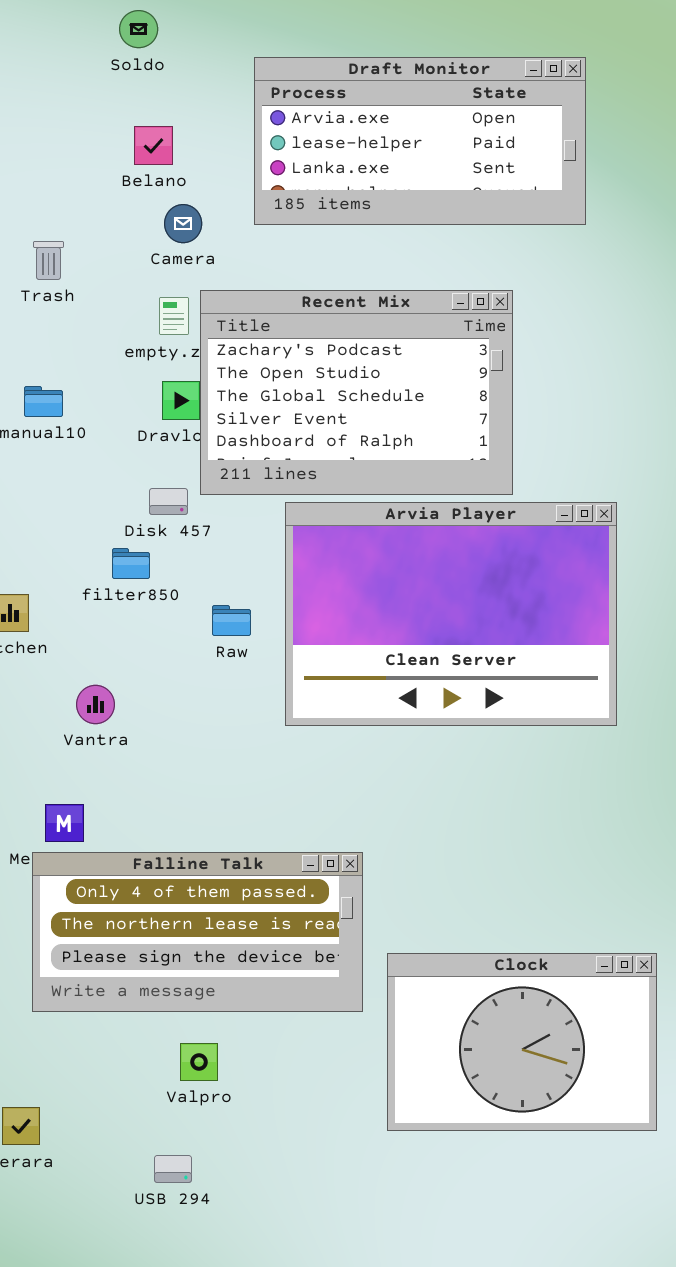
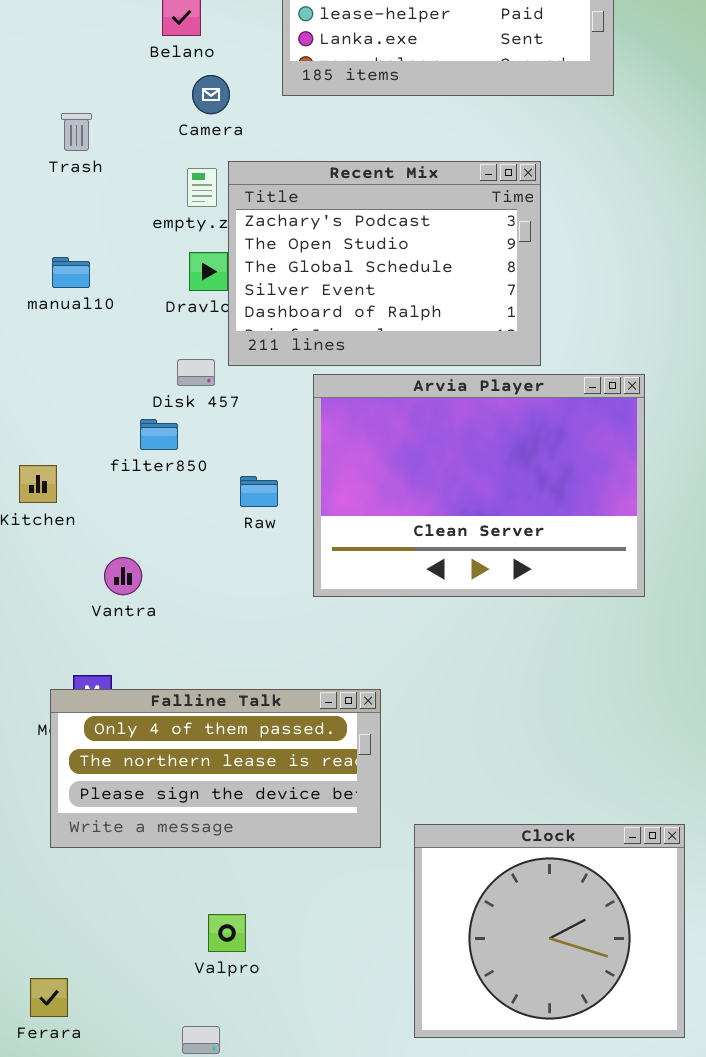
Falline Talk: [32,852,363,1012] -> [50,689,381,848], moved
Clock: [387,953,657,1131] -> [414,824,685,1038], resized

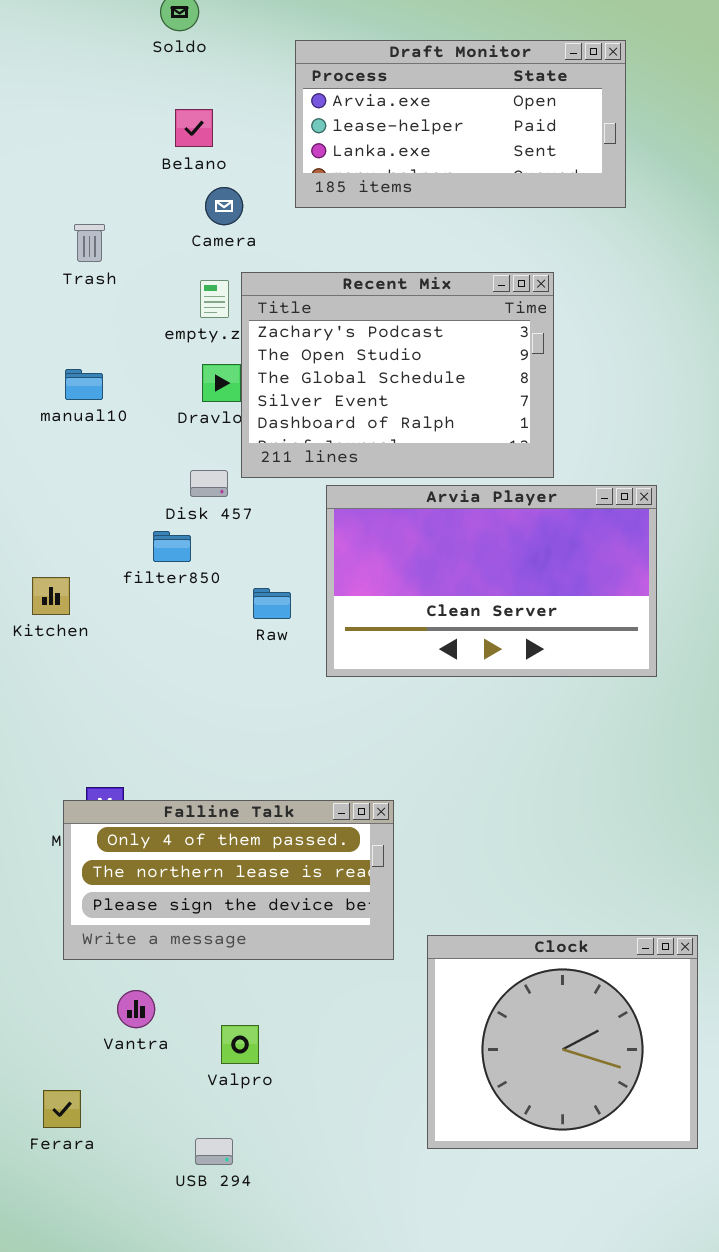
Arvia Player: [313,374,645,597] -> [326,485,657,677], resized
Vantra: [104,557,142,595] -> [117,990,155,1028], moved

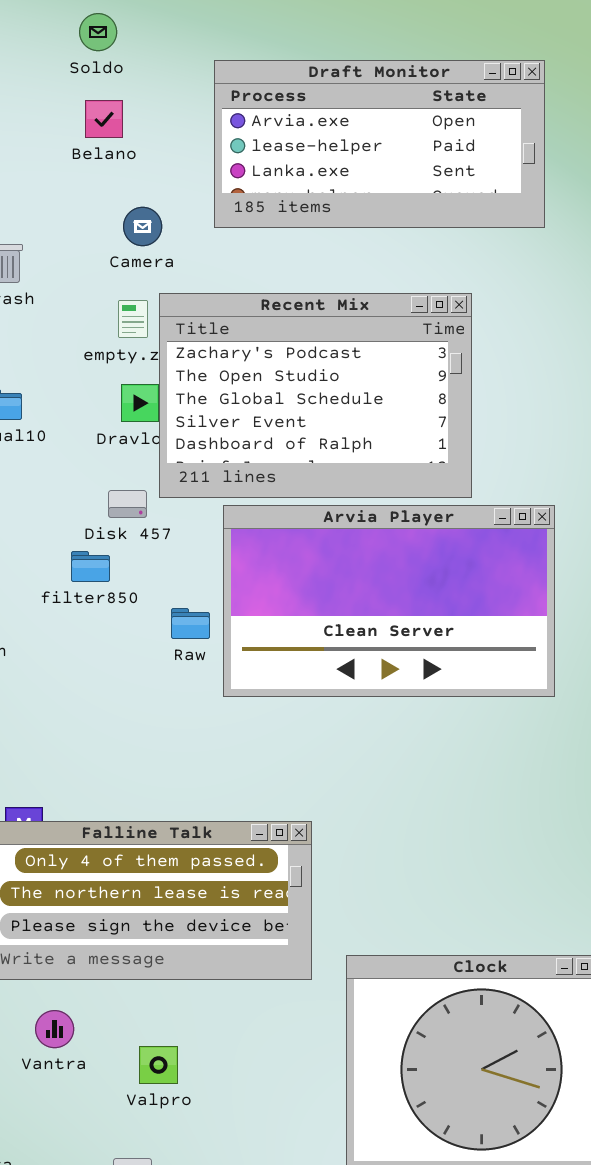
Belano: [175,109,213,147] -> [85,100,123,138], moved
Arvia Player: [326,485,657,677] -> [223,505,555,697], moved

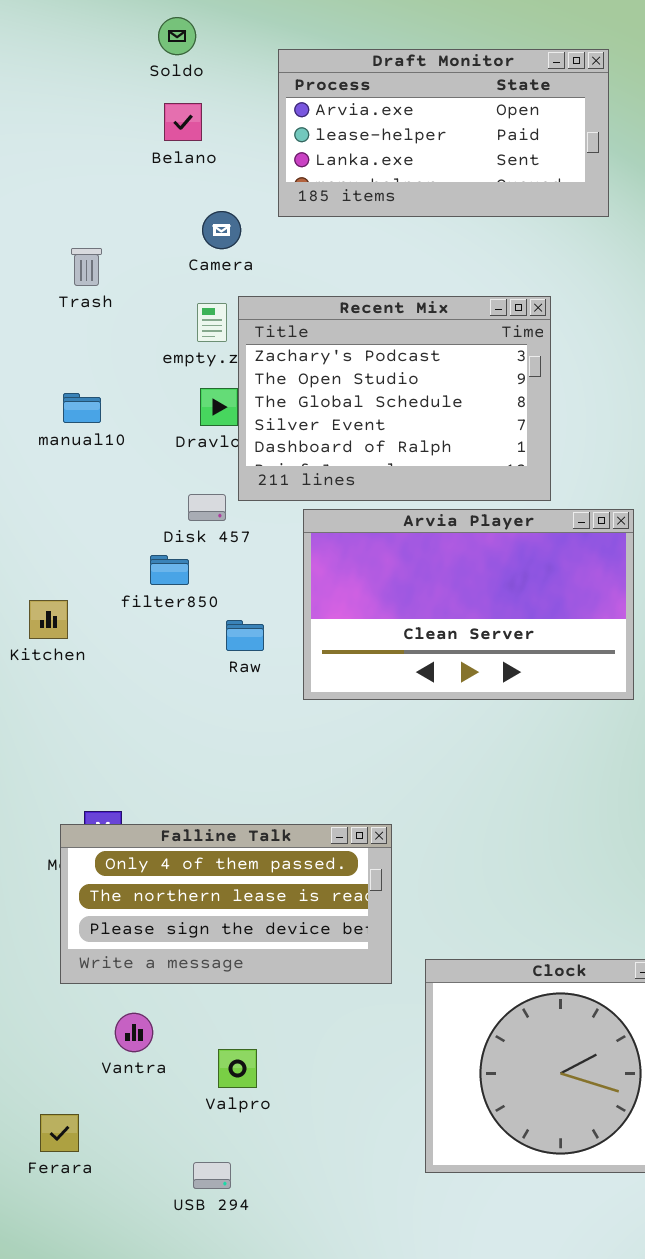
Draft Monitor: [214,60,545,228] -> [278,49,609,217], moved
Raw: [171,608,210,639] -> [226,620,264,651], moved

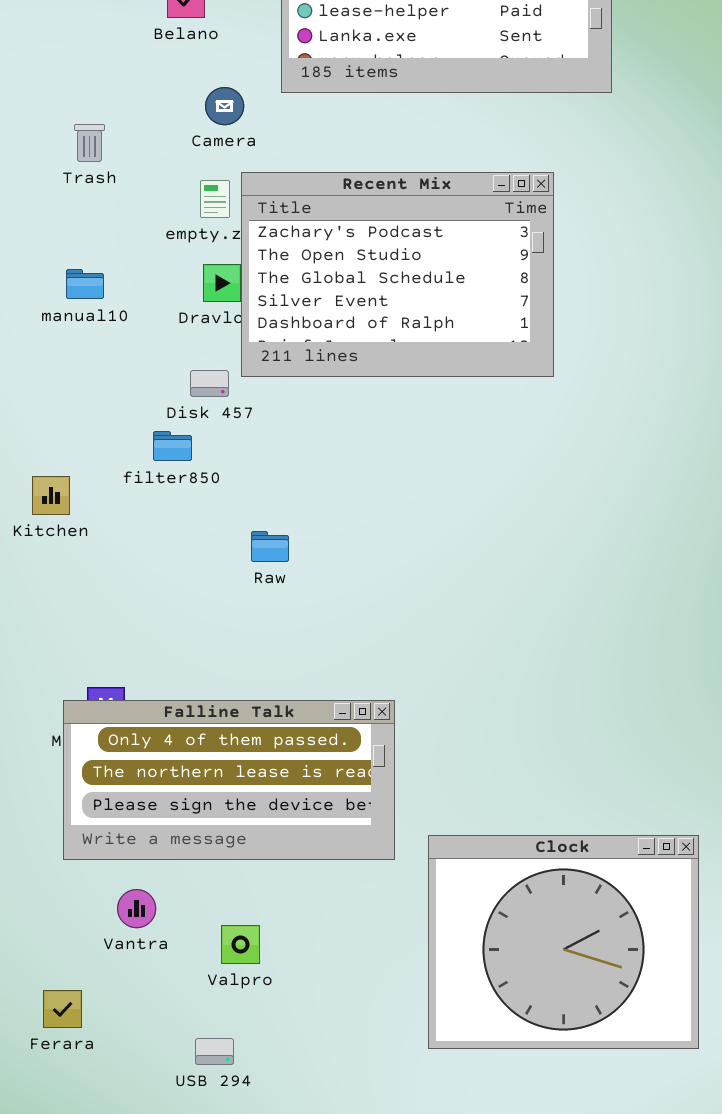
Arvia Player: [303,509,634,700] -> none, closed
Raw: [226,620,264,651] -> [251,531,289,562], moved

